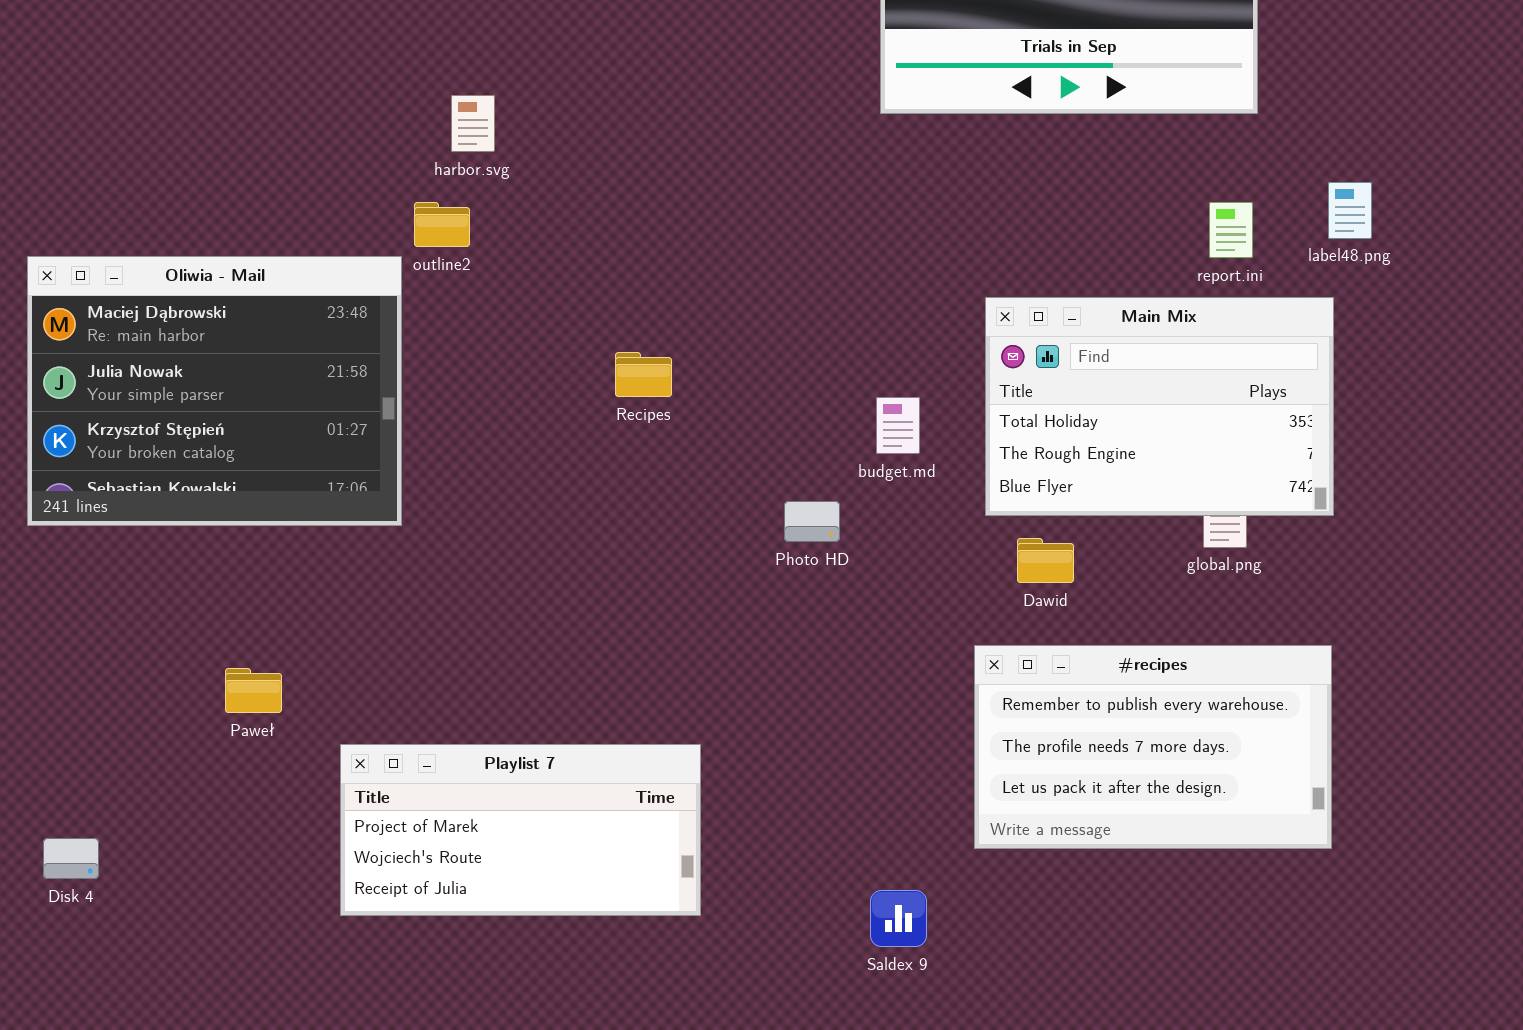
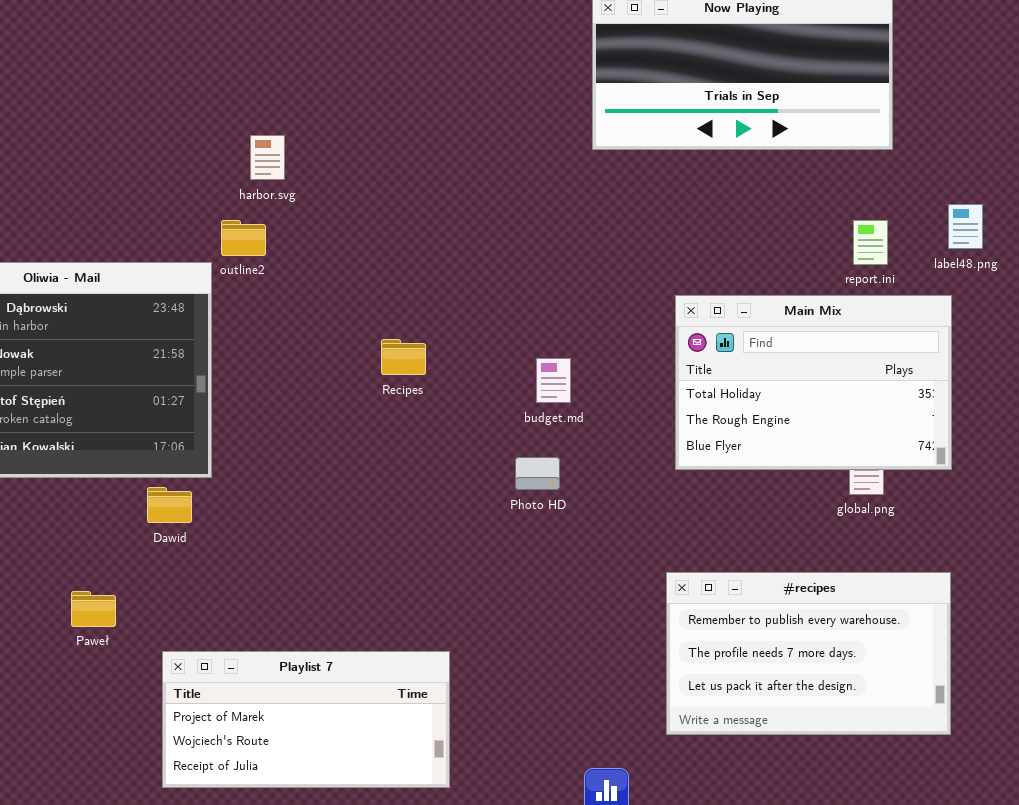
budget.md: [876,397,920,454] -> [536,358,571,403], moved
Dawid: [1017,538,1074,583] -> [147,487,192,523], moved

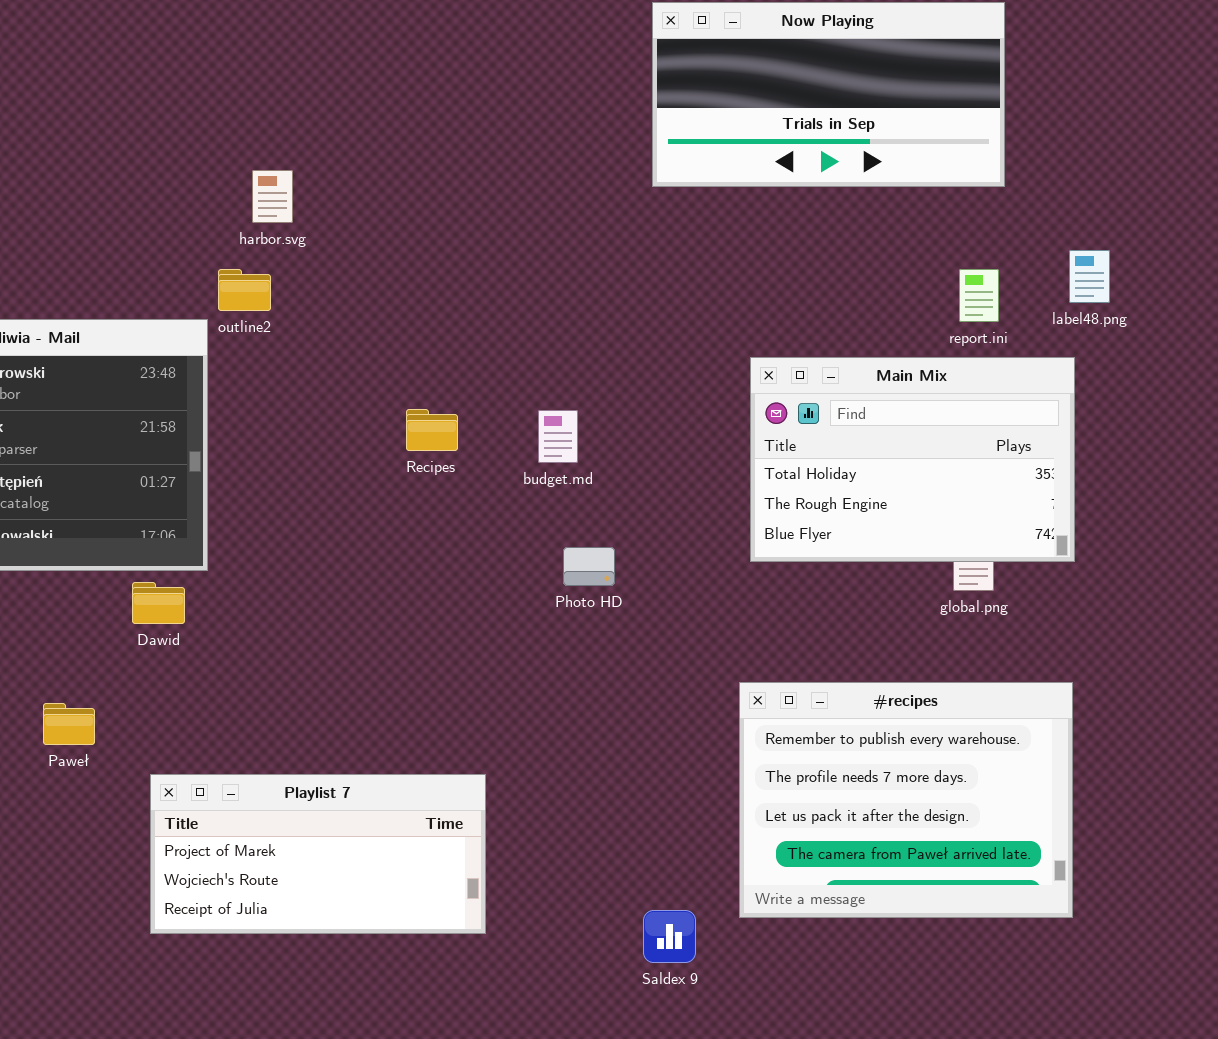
budget.md: [536,358,571,403] -> [538,410,578,463], moved
#recipes: [666,572,951,735] -> [739,682,1073,918], resized

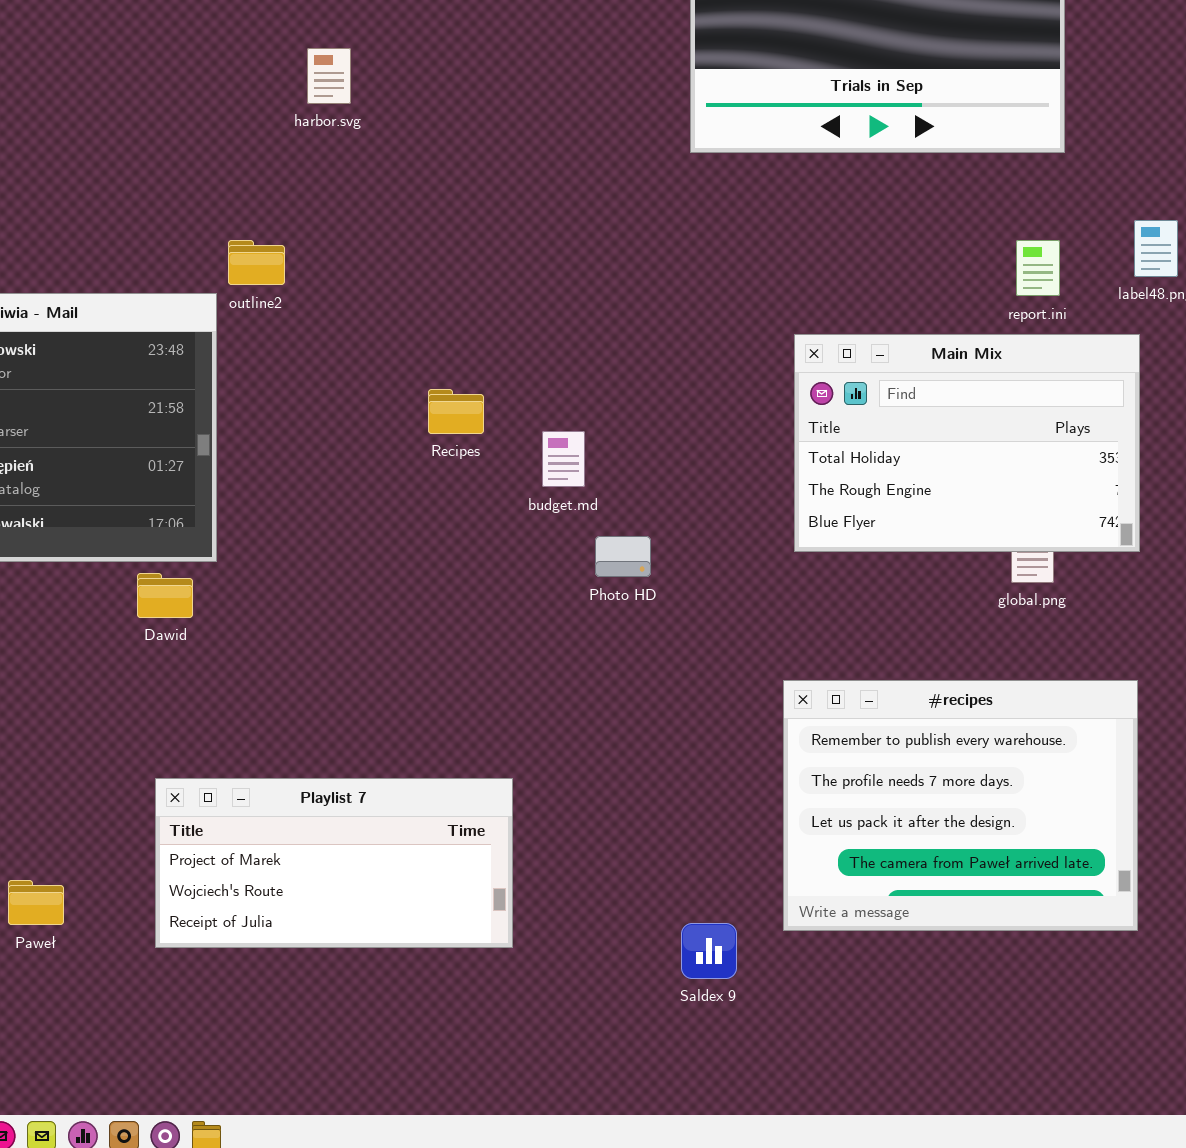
harbor.svg: [252,170,293,223] -> [307,48,351,104], moved
budget.md: [538,410,578,463] -> [542,431,585,487], moved
Paweł: [43,703,95,745] -> [8,880,64,925], moved

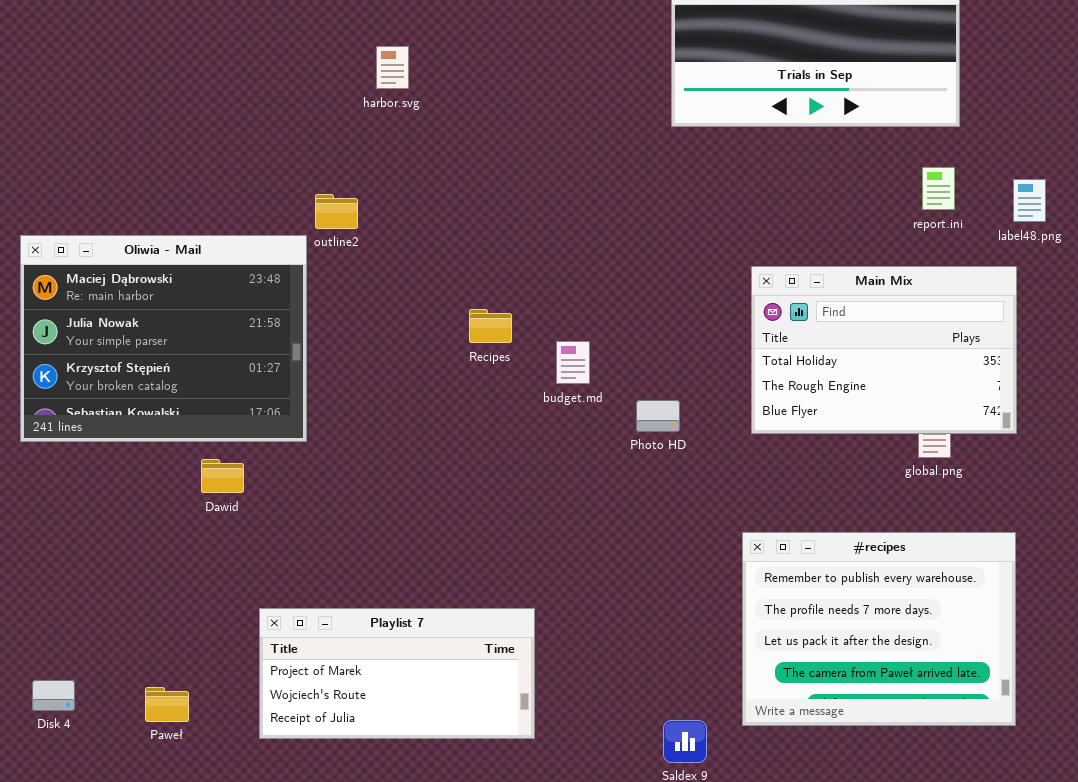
report.ini: [1016,240,1060,296] -> [922,167,955,210], moved
Photo HD: [595,536,651,577] -> [636,400,680,432], moved
Dawid: [137,573,193,618] -> [201,459,244,493], moved

